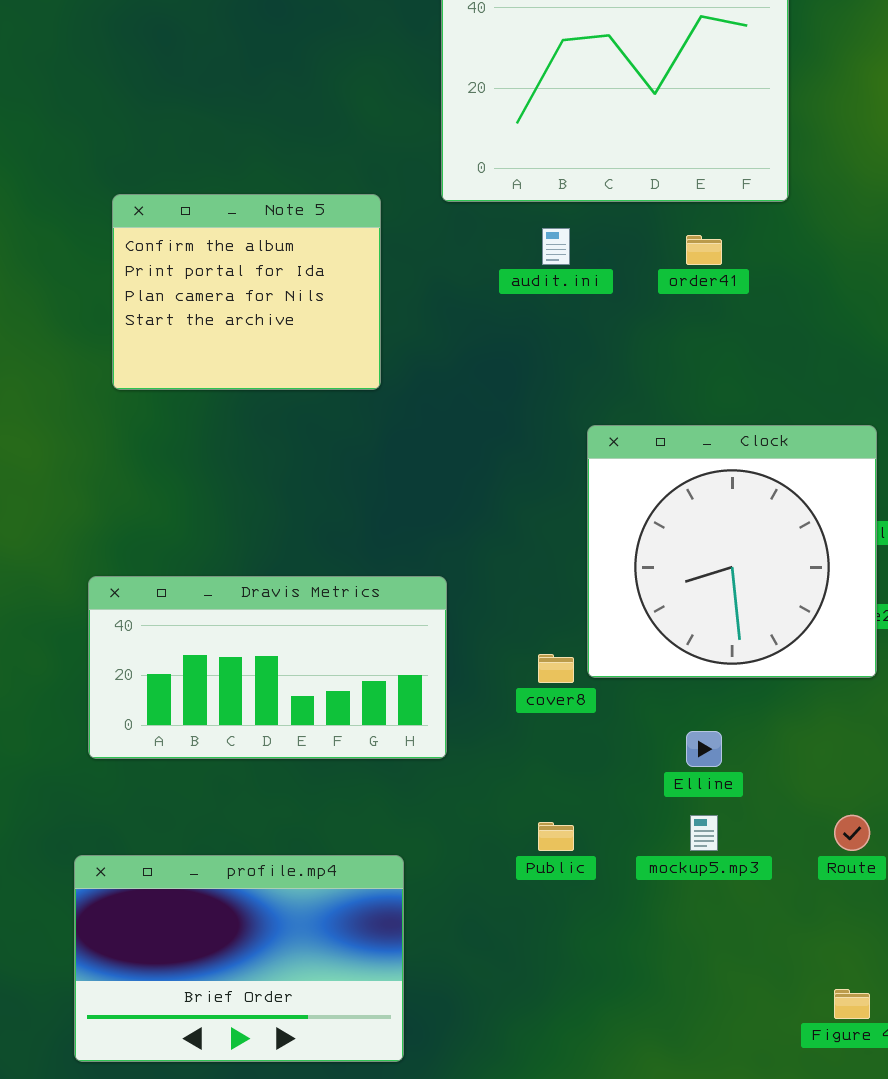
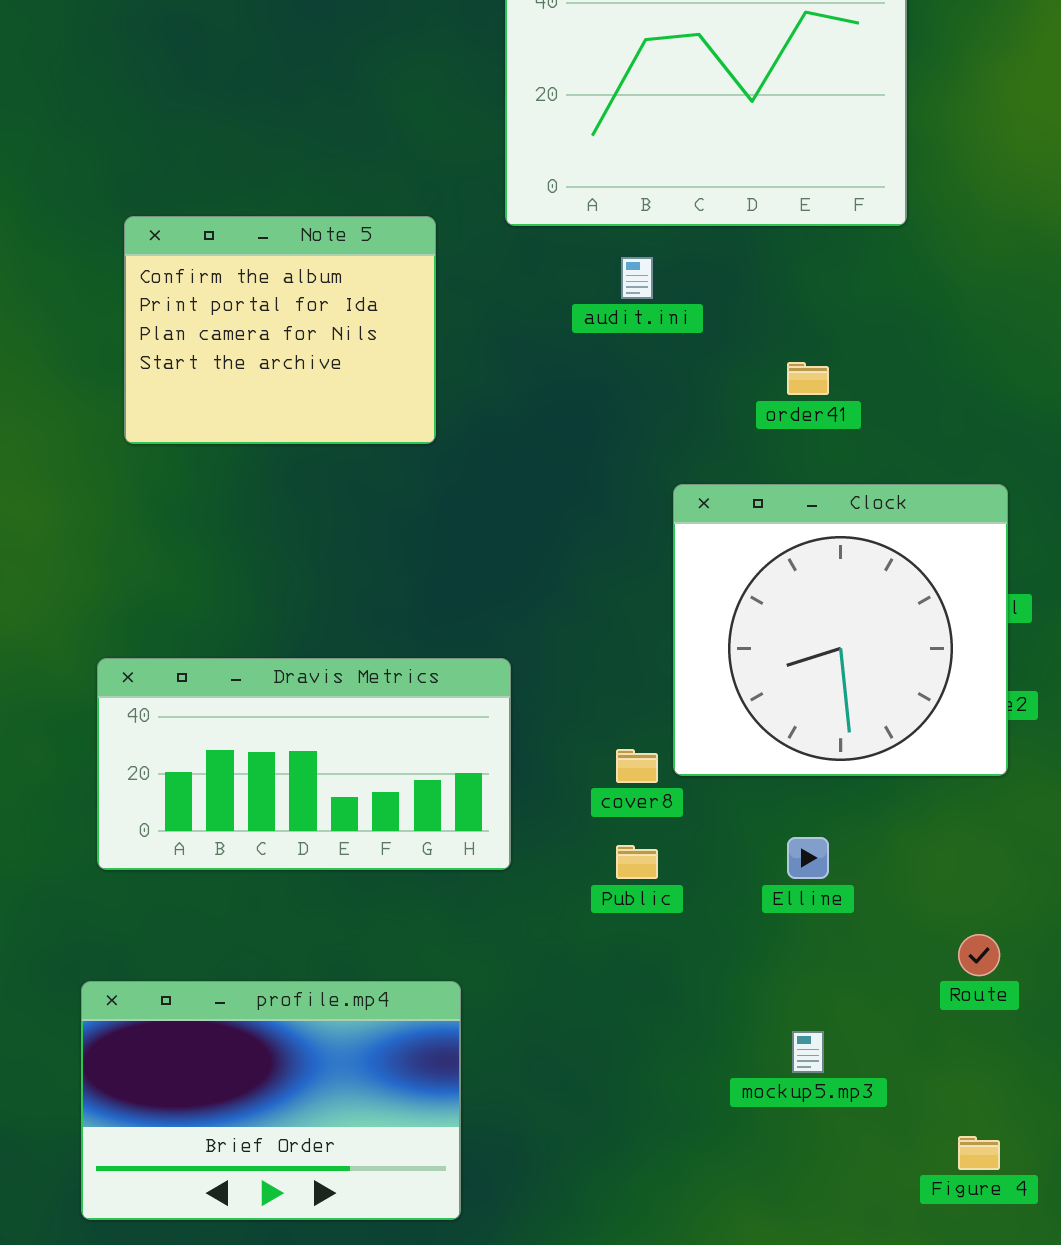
order41: [686,235,722,265] -> [787,362,829,395], moved
mockup5.mp3: [690,815,718,851] -> [792,1031,824,1073], moved
Public: [538,822,574,851] -> [616,845,658,879], moved

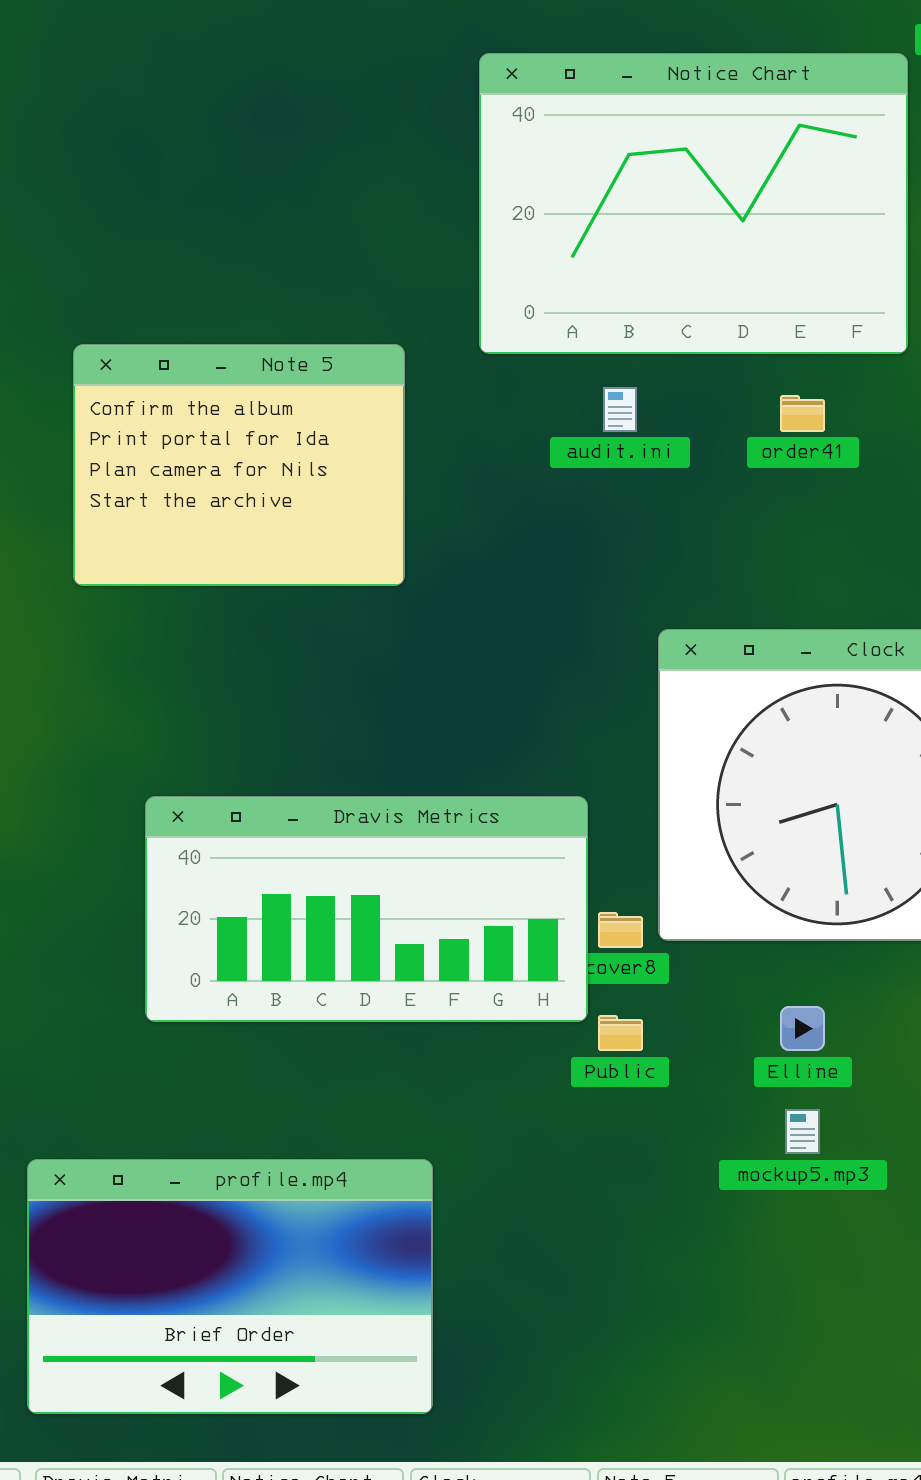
order41: [787,362,829,395] -> [780,395,825,432], moved
Dravis Metrics: [97,658,511,870] -> [145,796,588,1022], moved
mockup5.mp3: [792,1031,824,1073] -> [785,1109,820,1154], moved

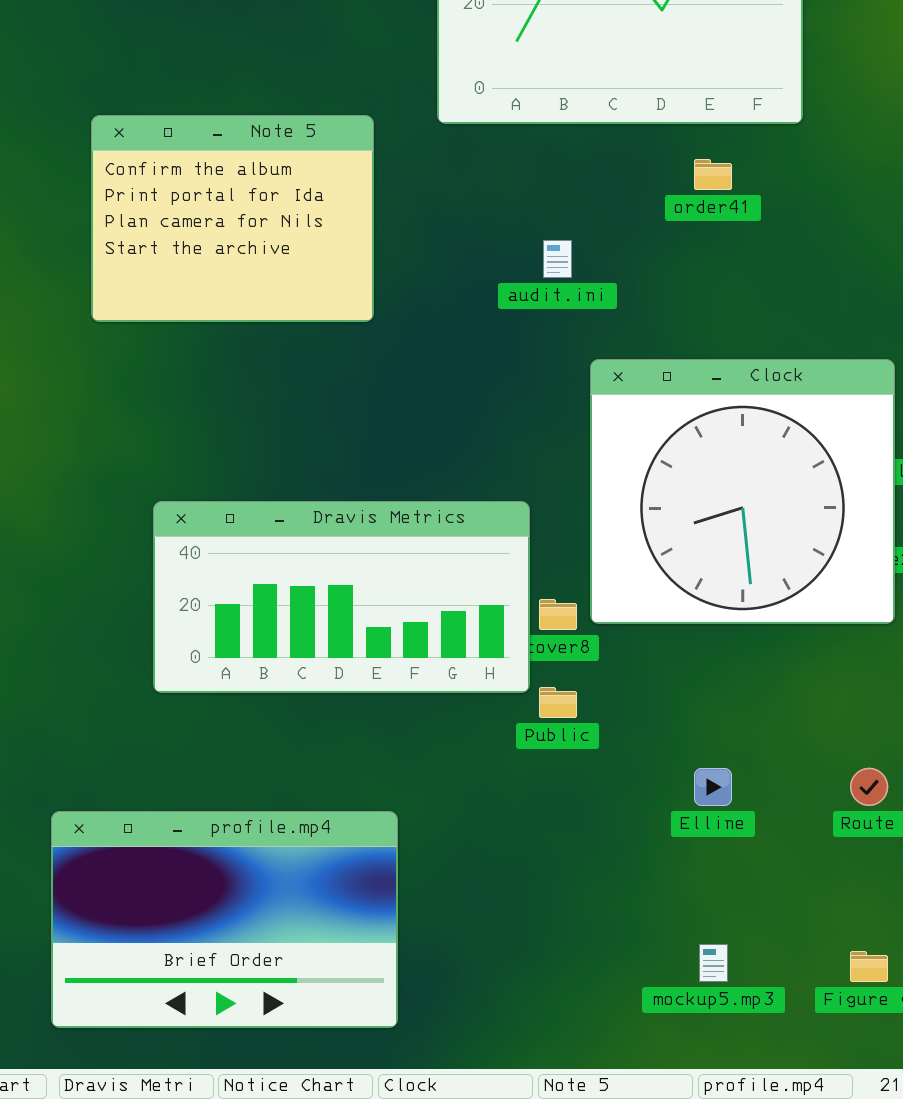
audit.ini: [603,387,637,432] -> [543,240,572,278], moved
Elline: [780,1006,825,1051] -> [694,768,732,806], moved
mockup5.mp3: [785,1109,820,1154] -> [699,944,728,982], moved

